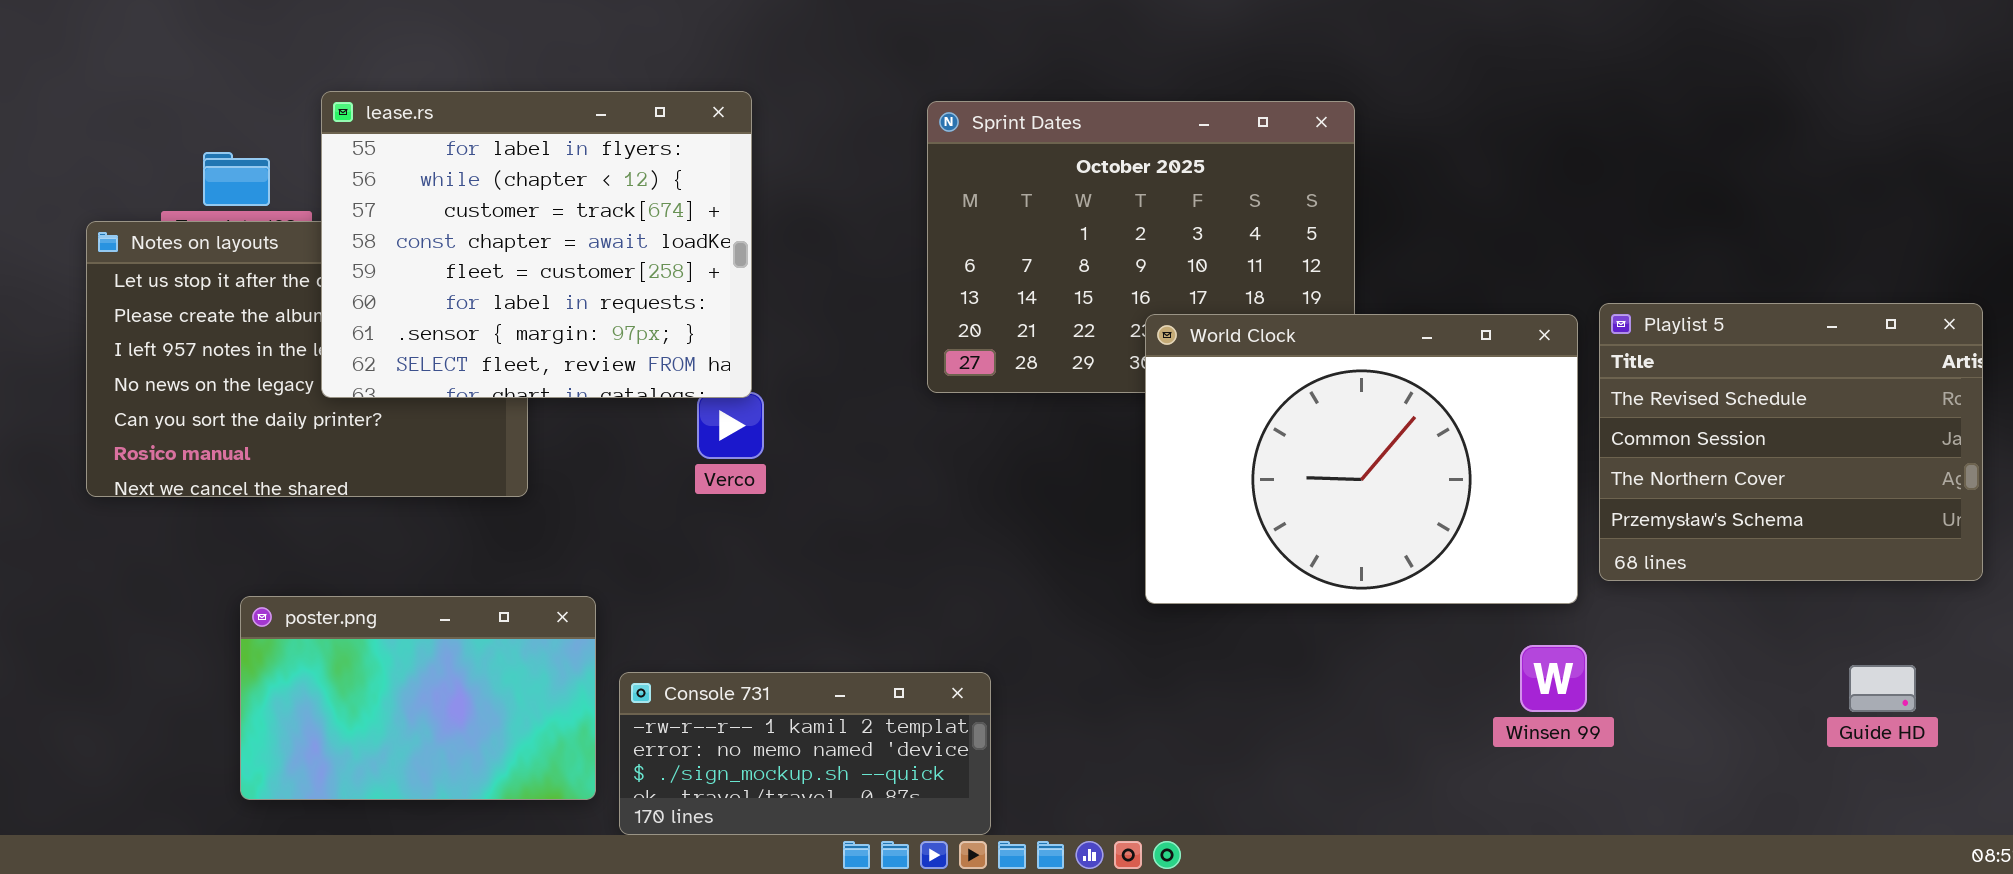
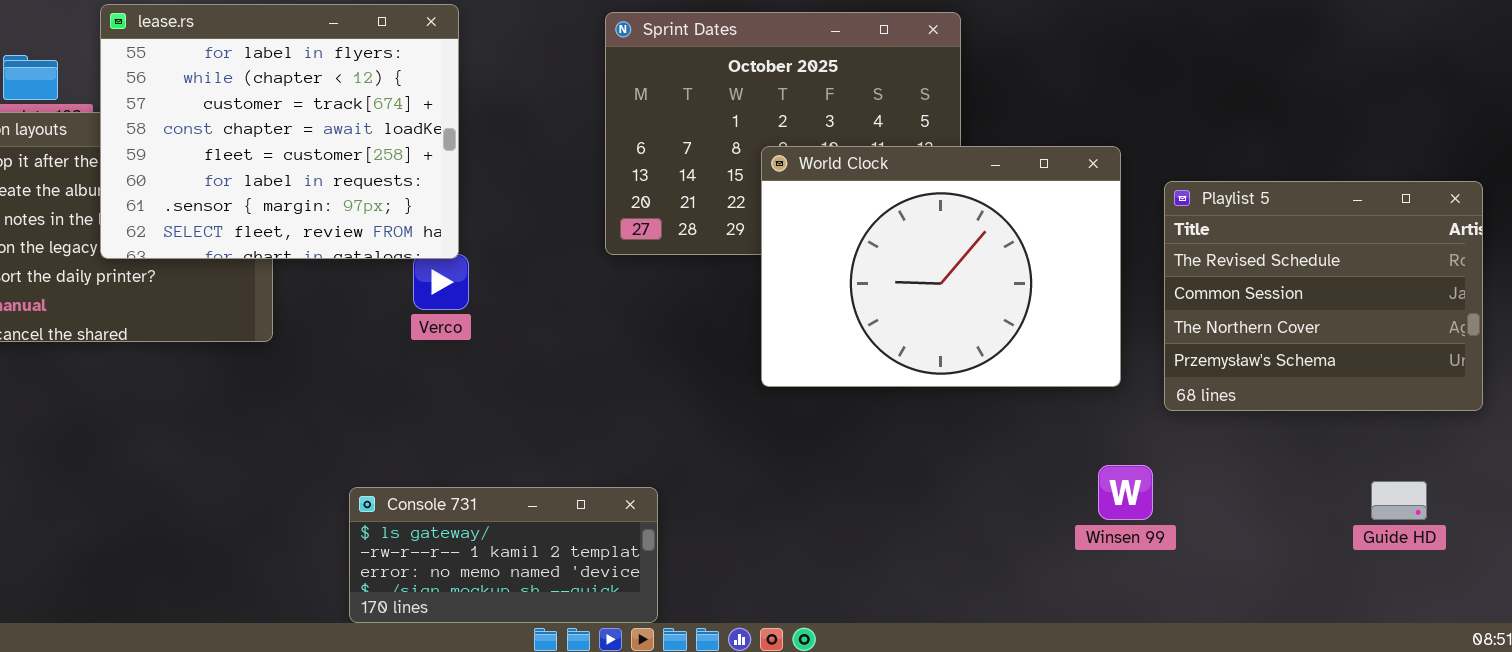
World Clock: [1145,314,1578,604] -> [761,146,1121,387], moved
poster.png: [240,596,596,800] -> none, closed
Console 731: [619,672,991,835] -> [349,487,658,623], scrolled up 1 row

